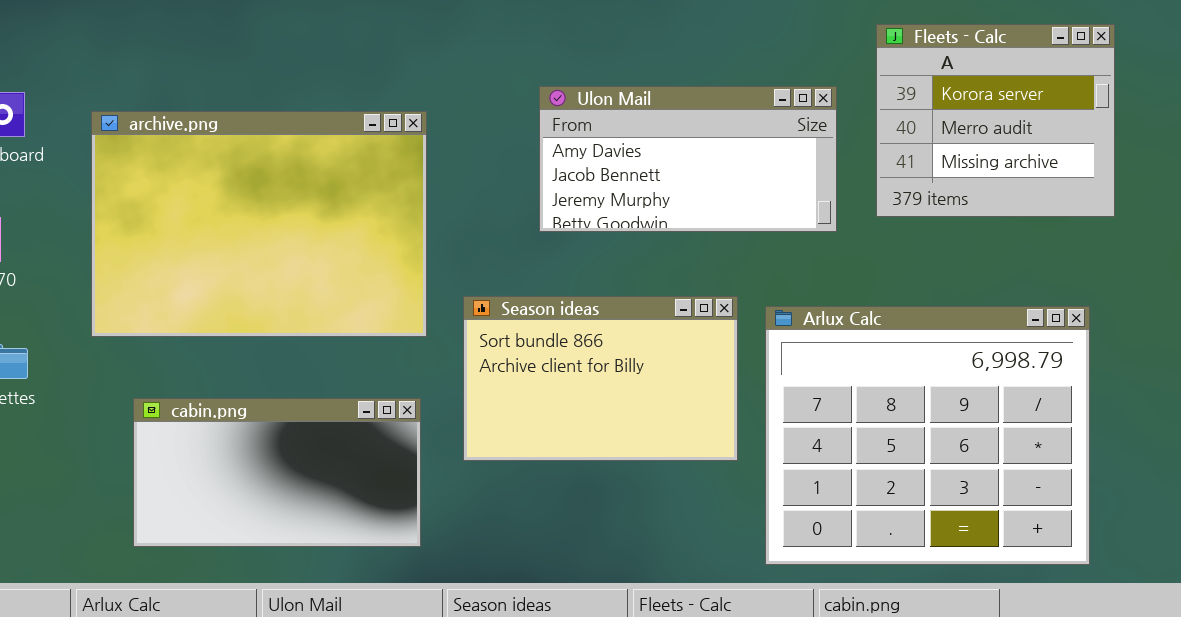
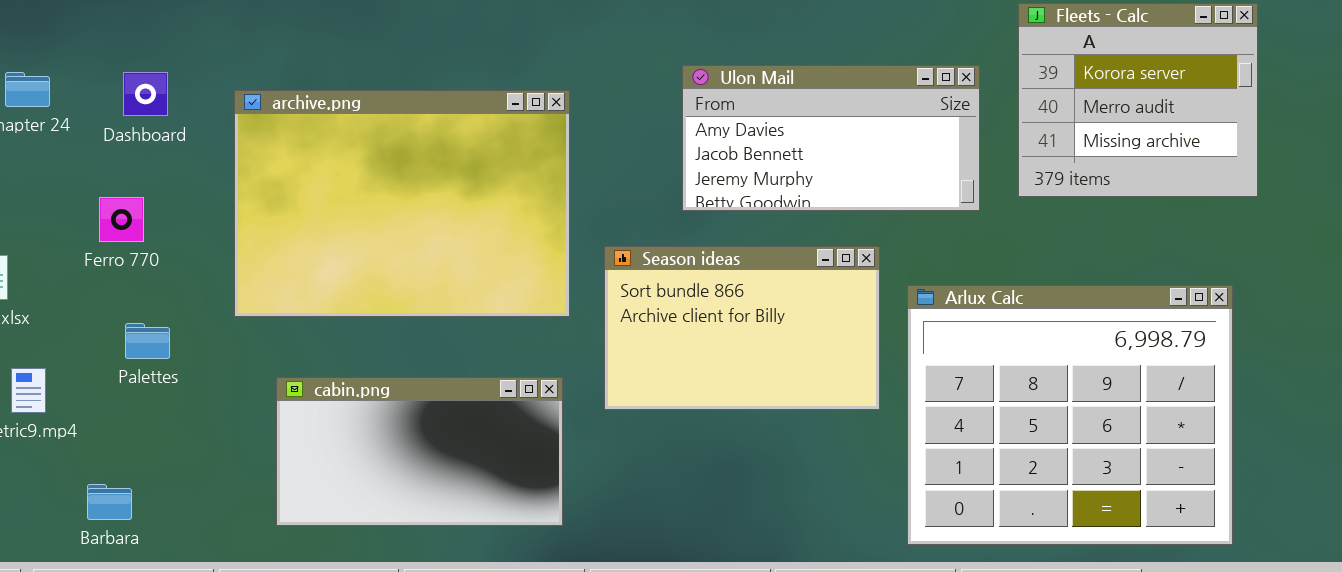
Season ideas: [463,296,738,461] -> [604,246,880,410], moved

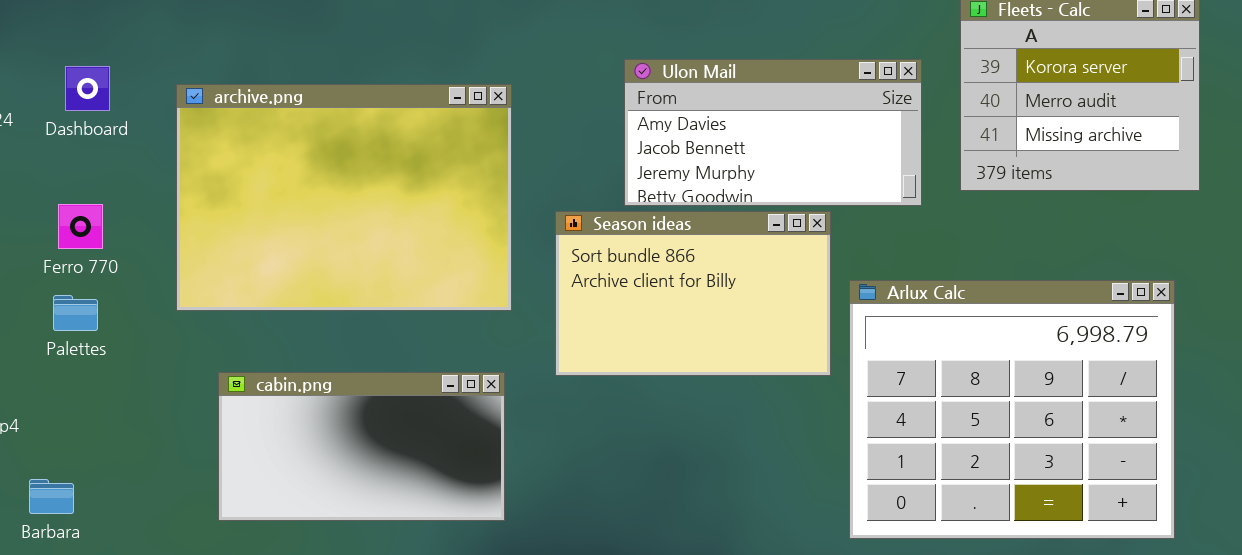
Ferro 770: [99,197,144,242] -> [58,204,103,249], moved
Season ideas: [604,246,880,410] -> [555,211,831,376], moved
Palettes: [125,323,170,359] -> [53,295,98,331], moved

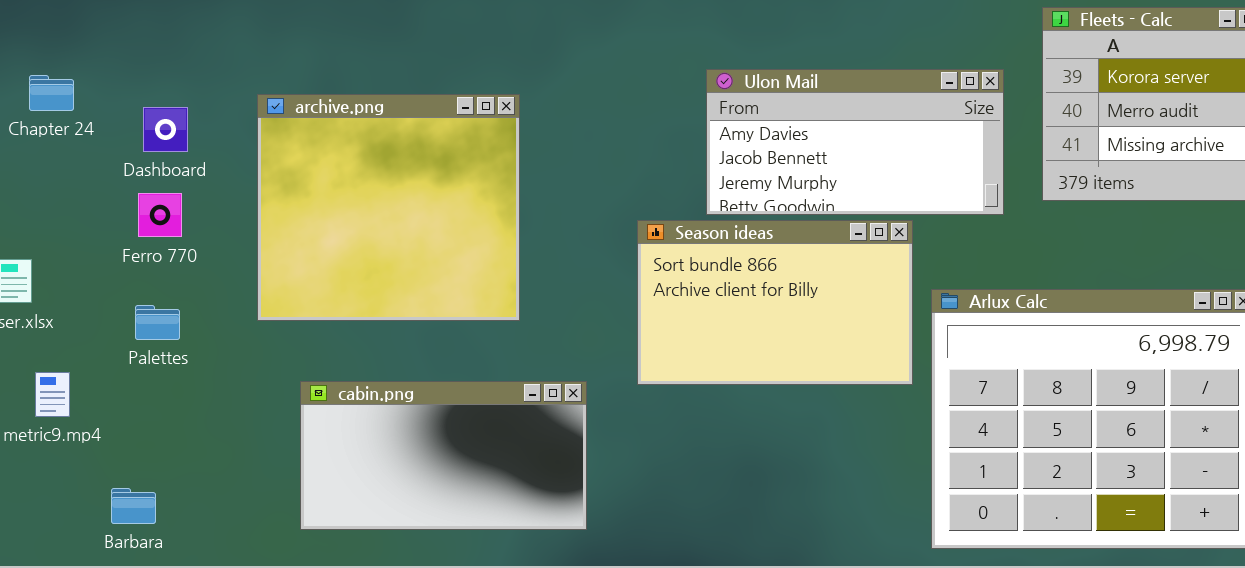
Dashboard: [65,66,110,111] -> [143,107,188,152], moved
archive.png: [176,84,512,311] -> [257,94,520,321], resized
Ferro 770: [58,204,103,249] -> [138,193,182,237], moved

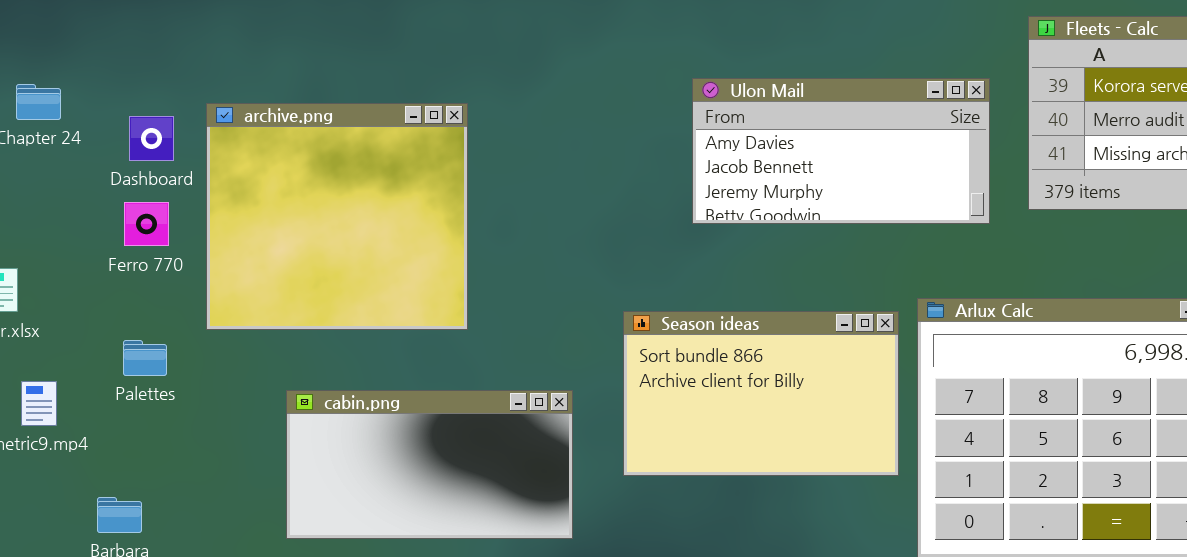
archive.png: [257,94,520,321] -> [206,103,468,330], moved
Season ideas: [637,220,913,385] -> [623,311,899,476], moved
Palettes: [135,305,180,340] -> [123,340,167,376], moved

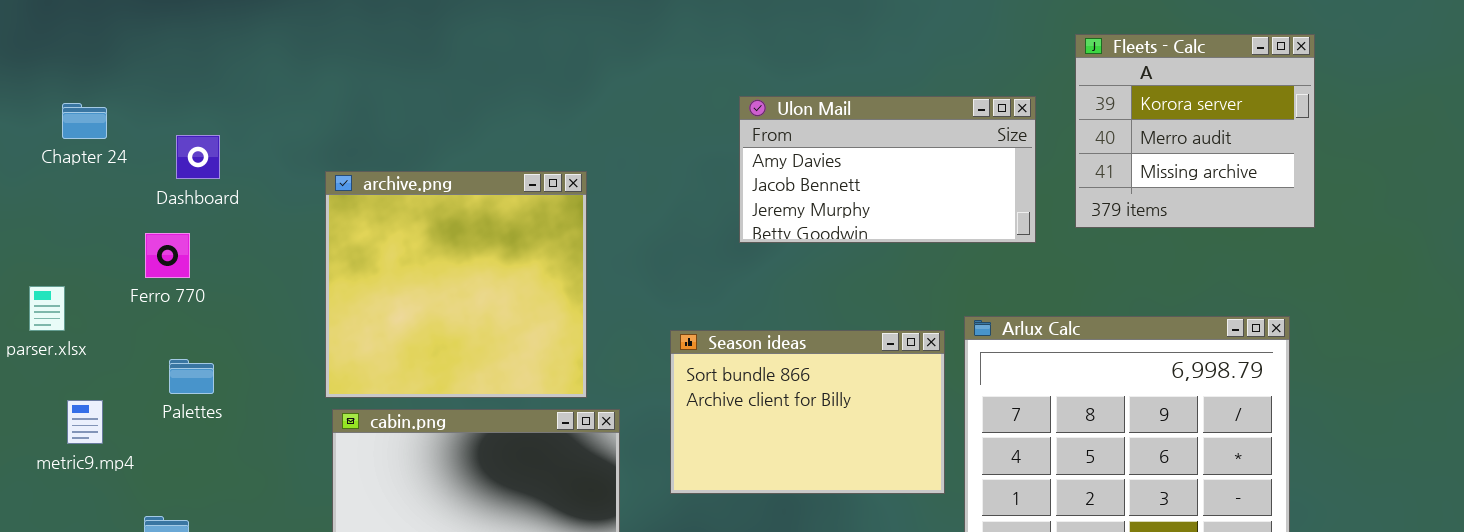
archive.png: [206,103,468,330] -> [325,171,587,398], moved
Ferro 770: [124,202,169,246] -> [145,233,190,278], moved

